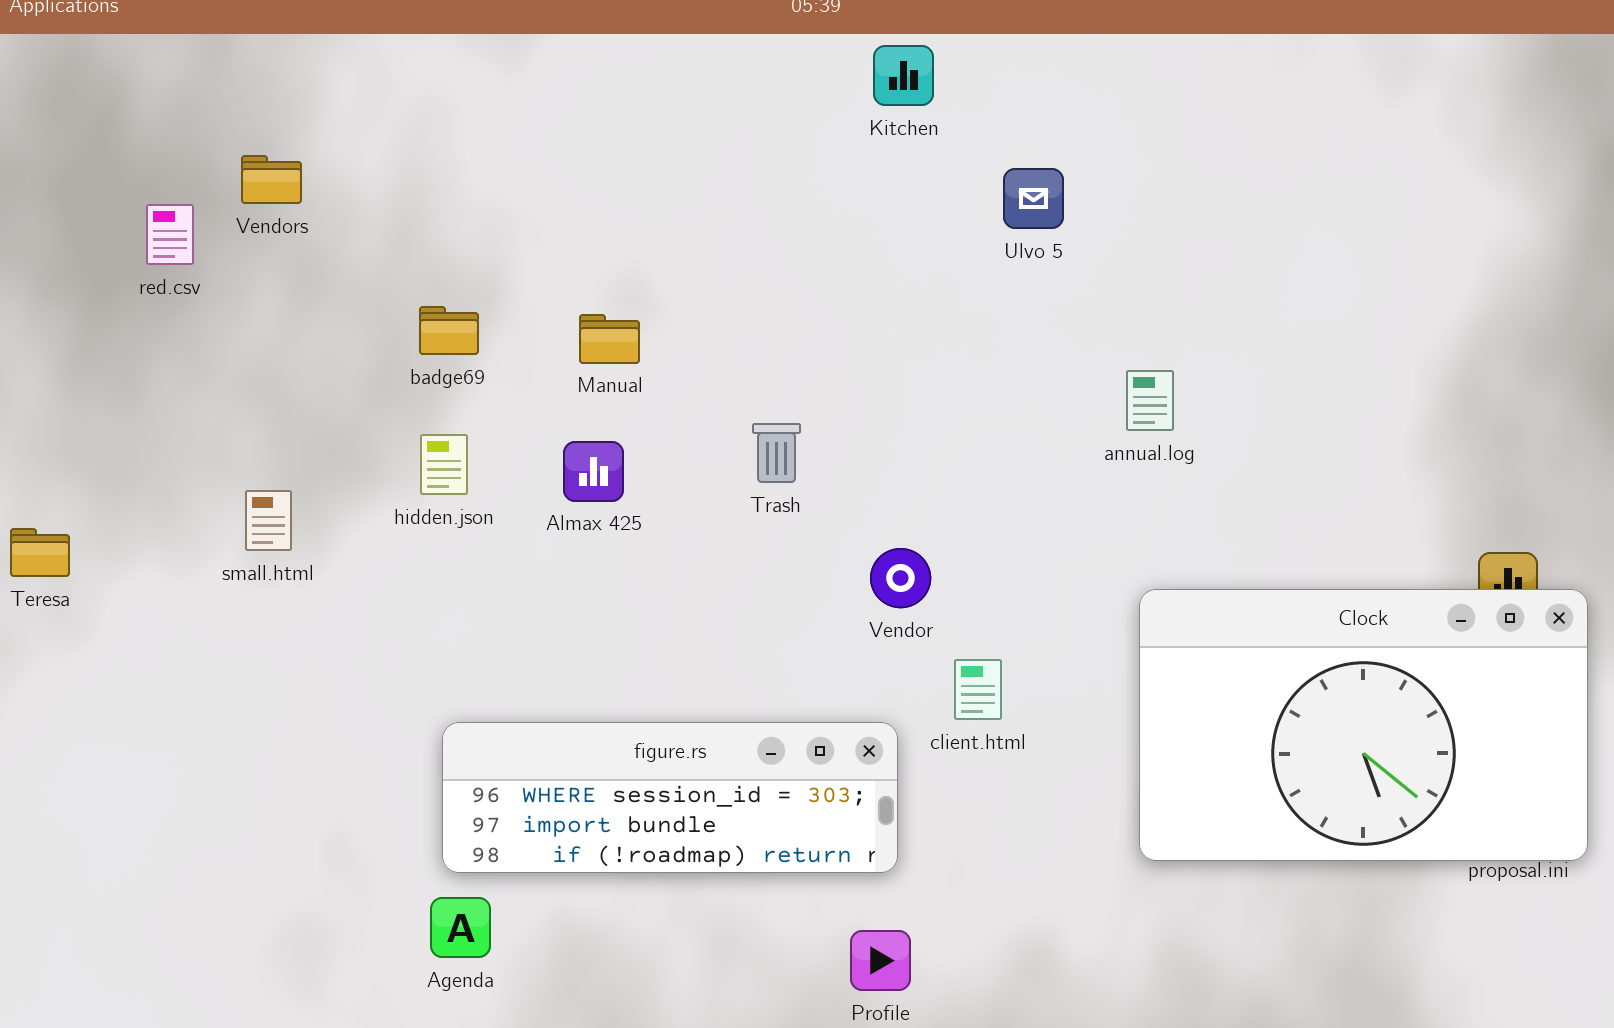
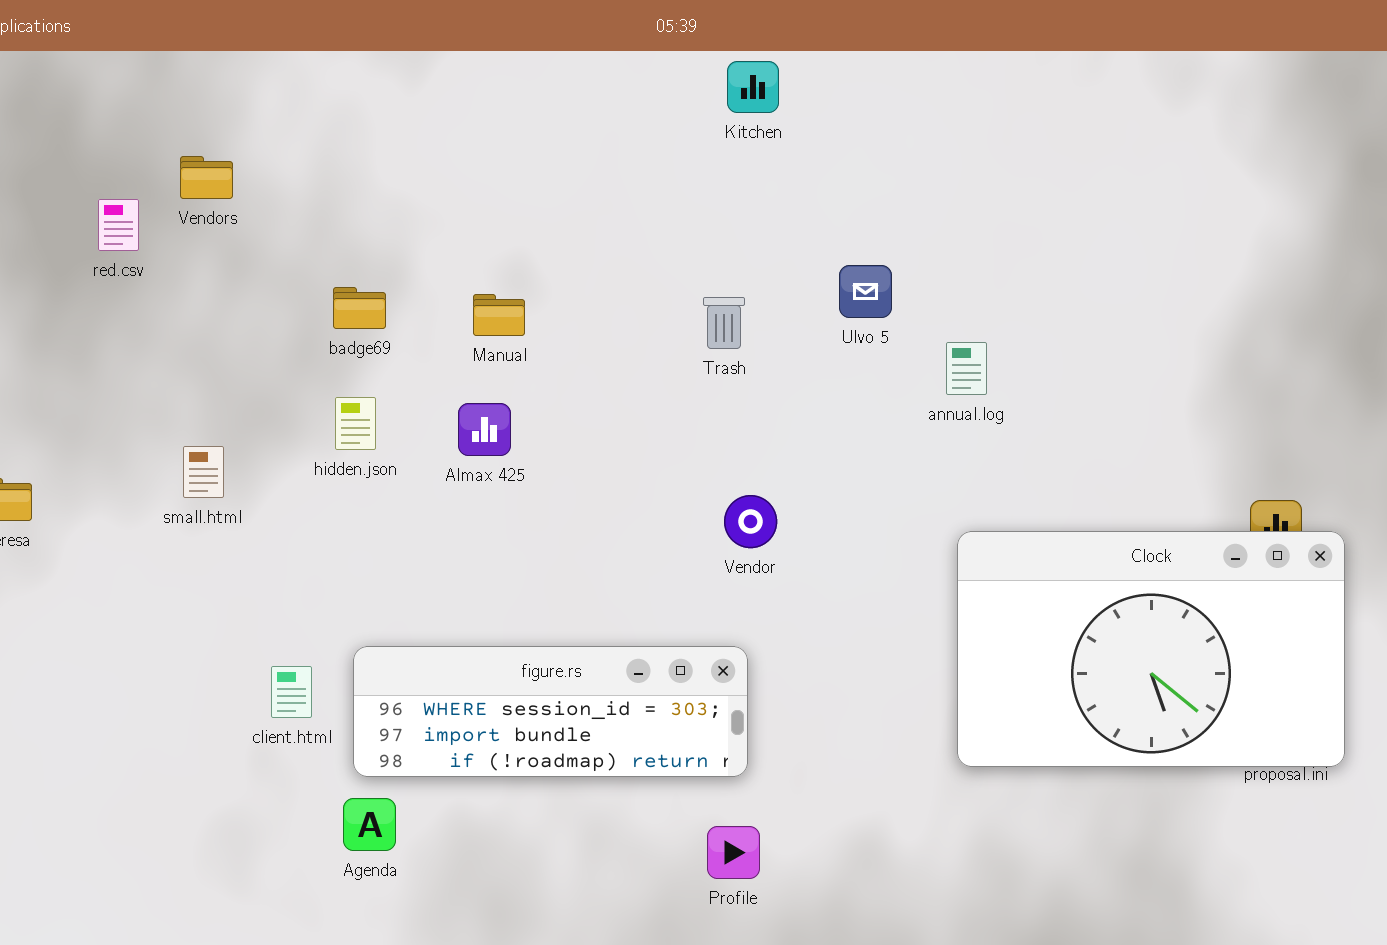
Ulvo 5: [1003,168,1064,229] -> [839,265,892,318], moved
Trash: [752,423,801,483] -> [703,297,745,349], moved
client.html: [954,659,1002,720] -> [271,666,312,718], moved

